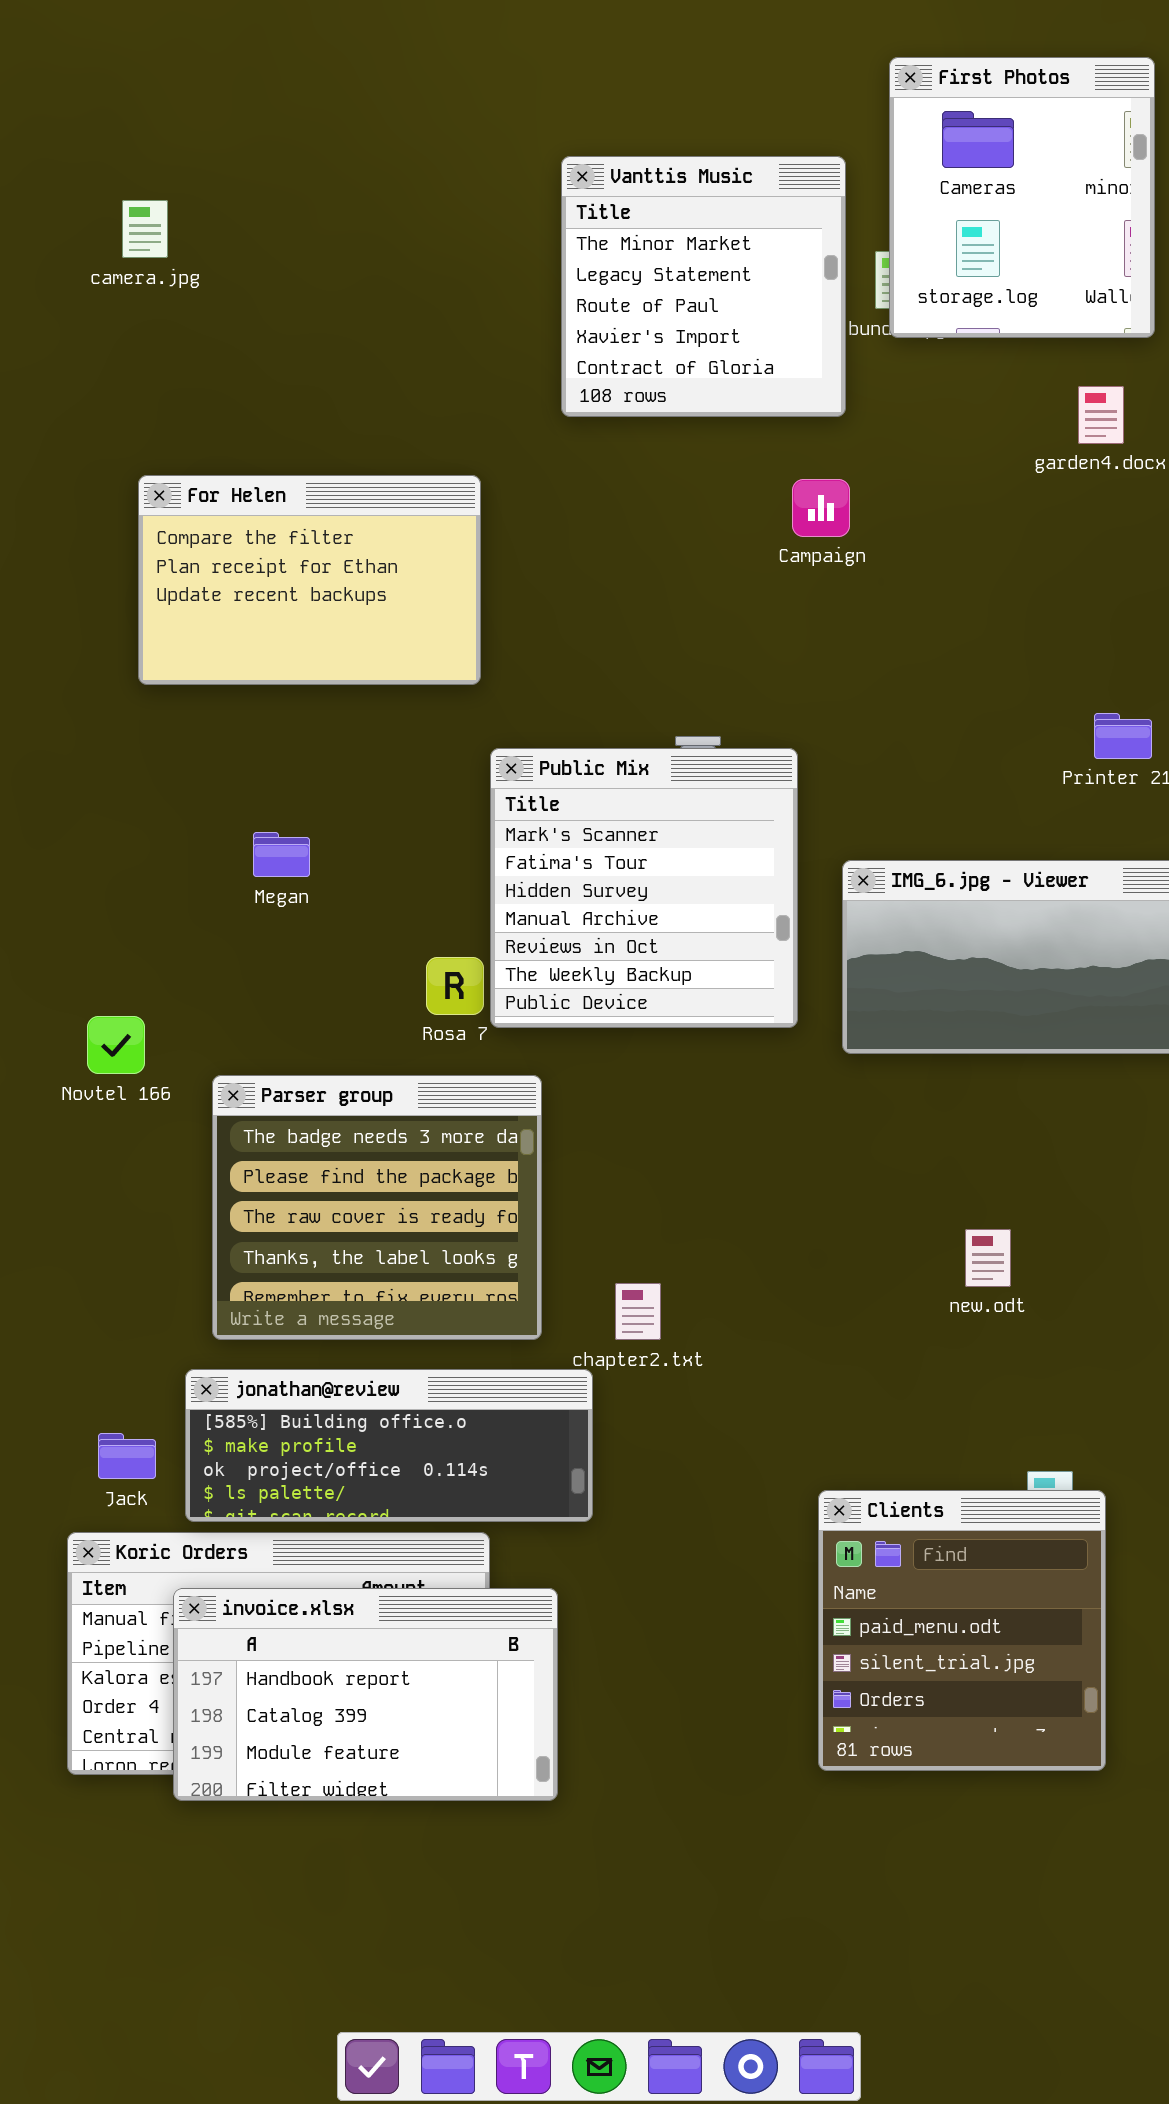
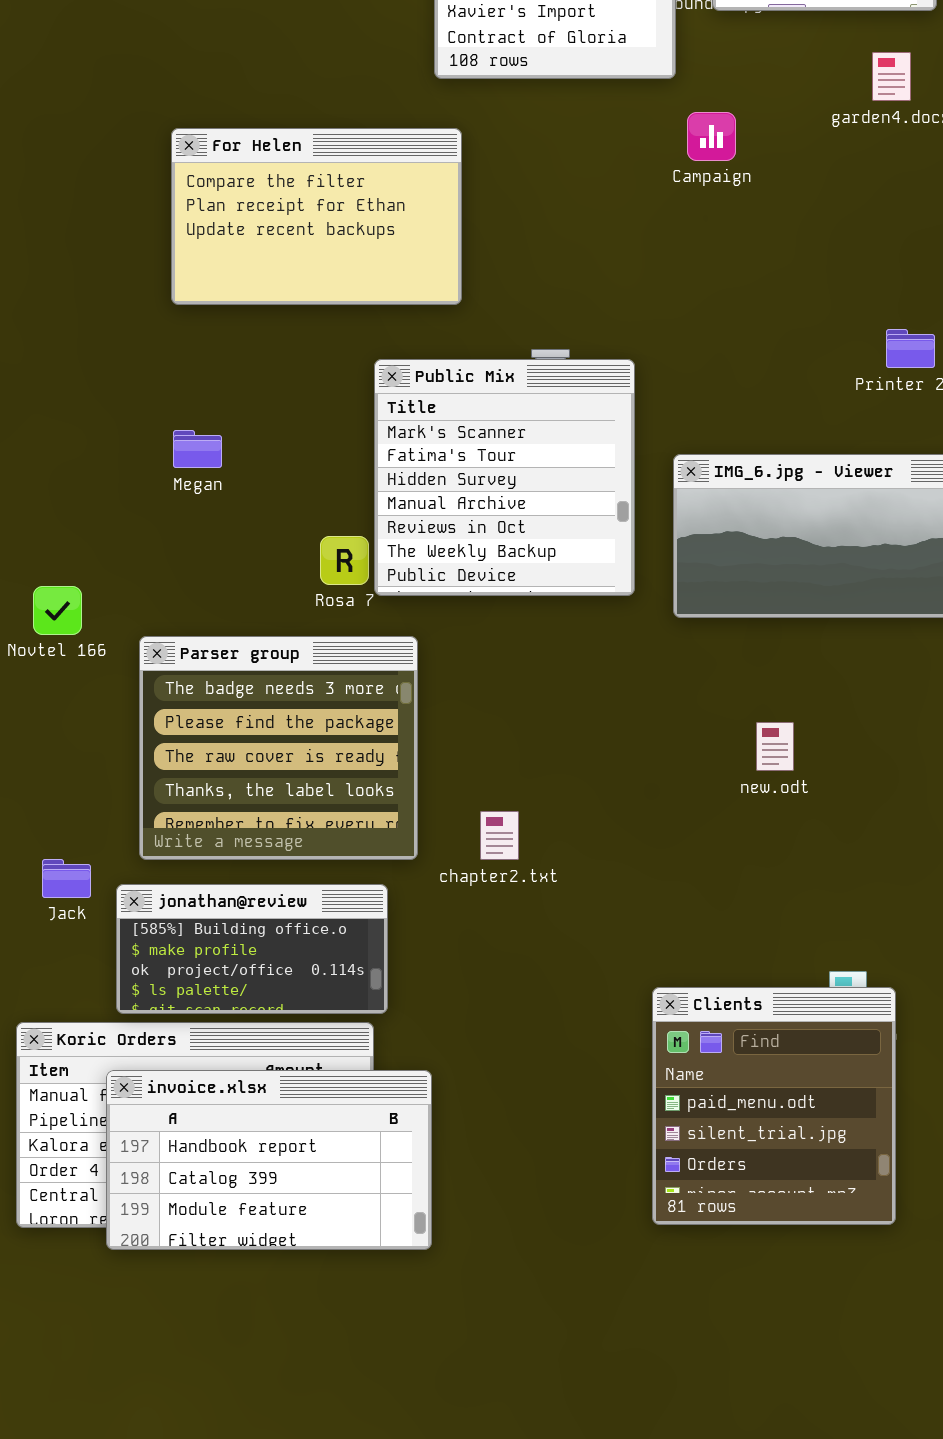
For Helen: [138,475,481,685] -> [171,128,462,305], moved
Campaign: [792,479,850,537] -> [687,112,736,161], moved
new.odt: [965,1229,1011,1287] -> [756,722,794,771], moved
jonathan@review: [185,1369,593,1522] -> [116,884,388,1014], resized
Jack: [98,1433,156,1479] -> [42,859,91,898], moved

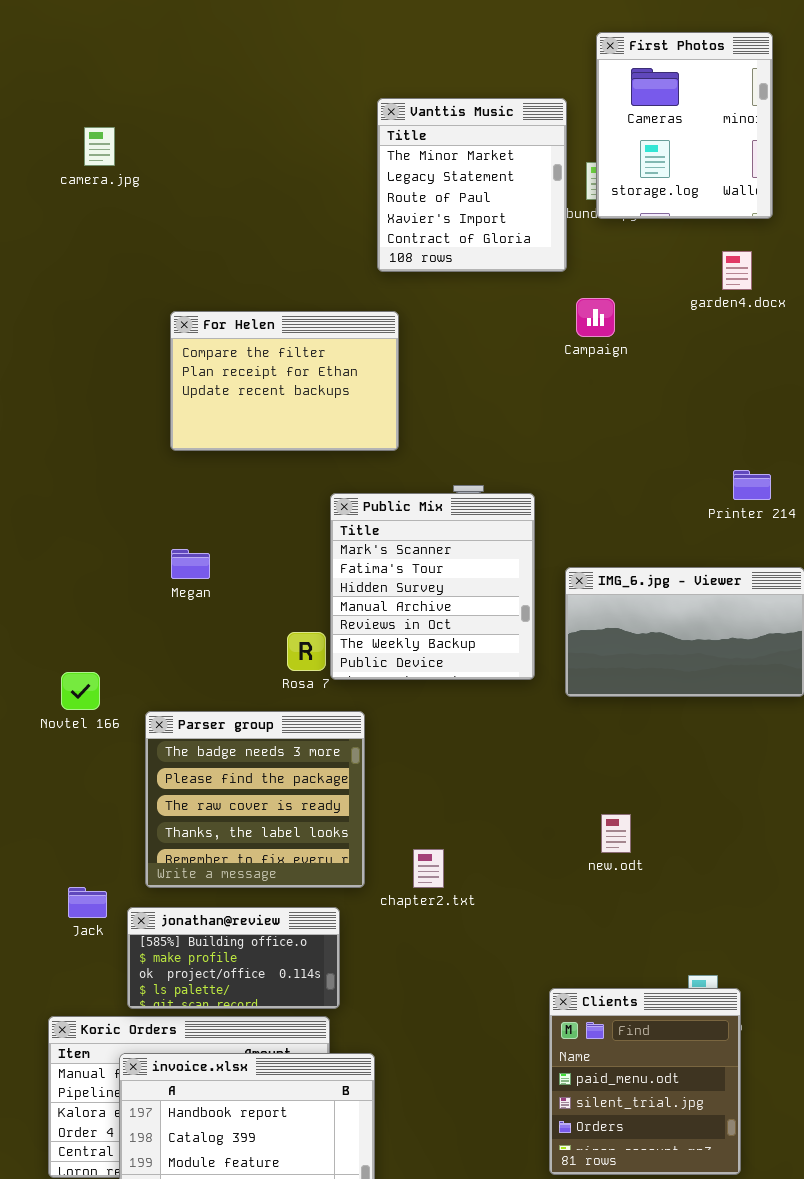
new.odt: [756,722,794,771] -> [601,814,631,853], moved

